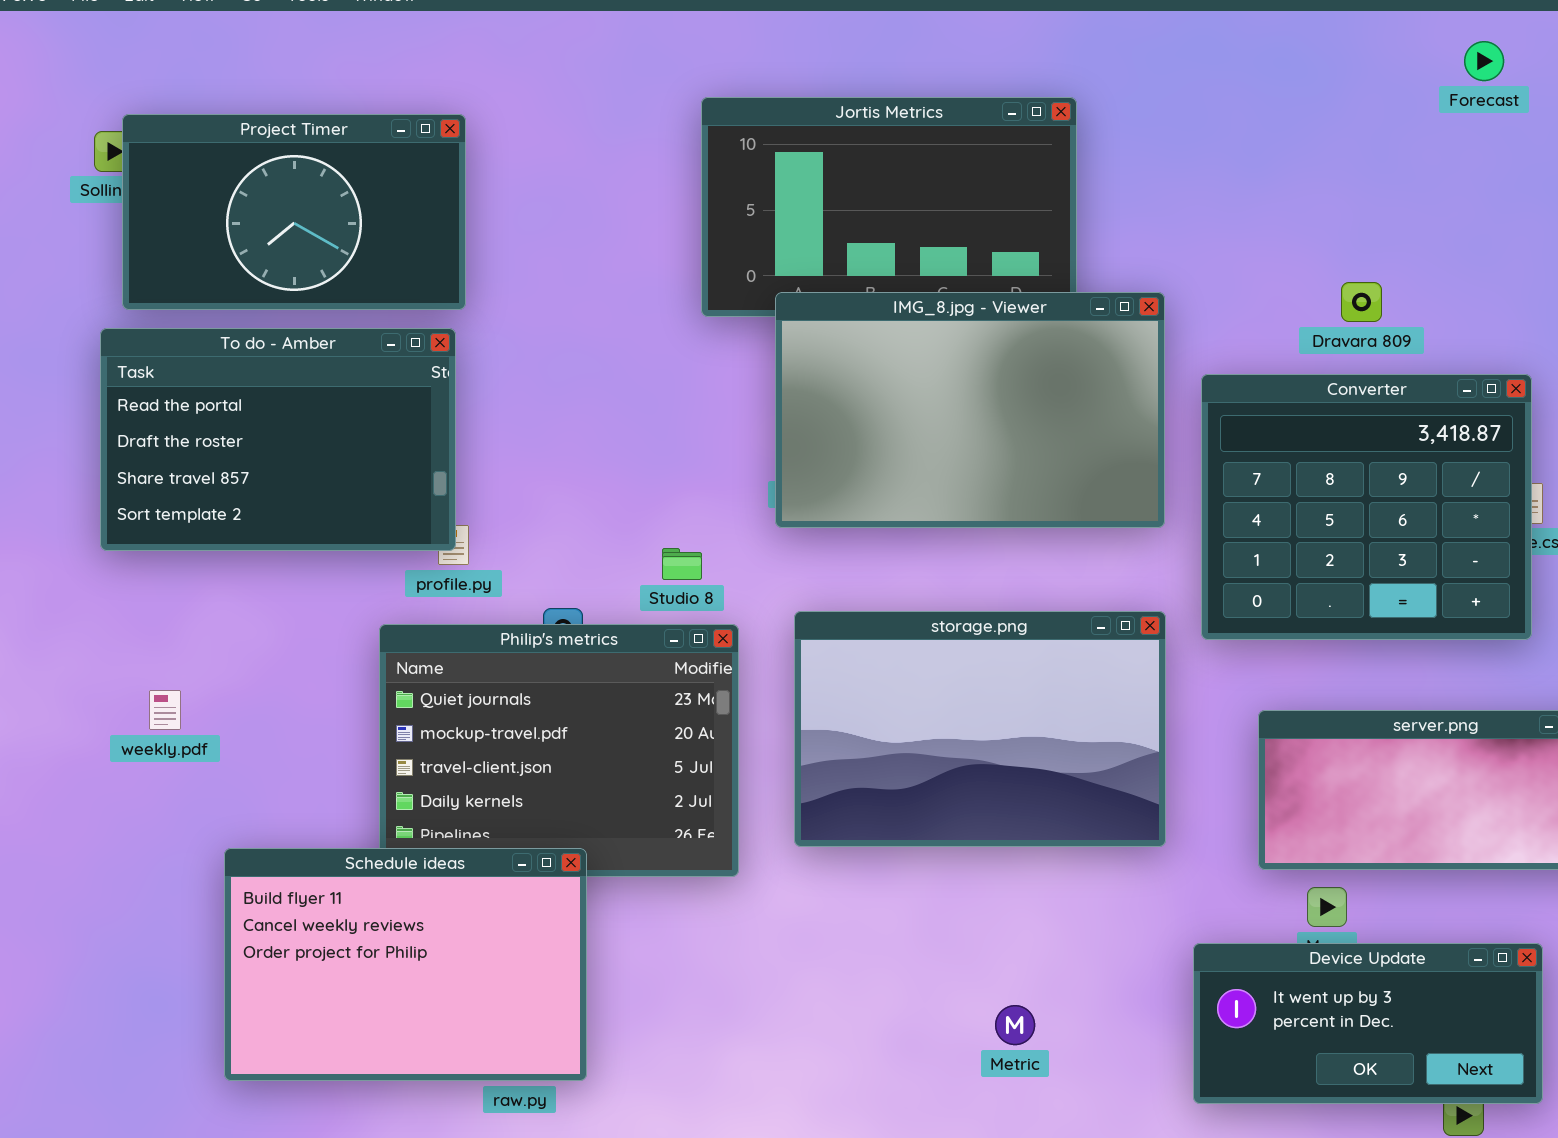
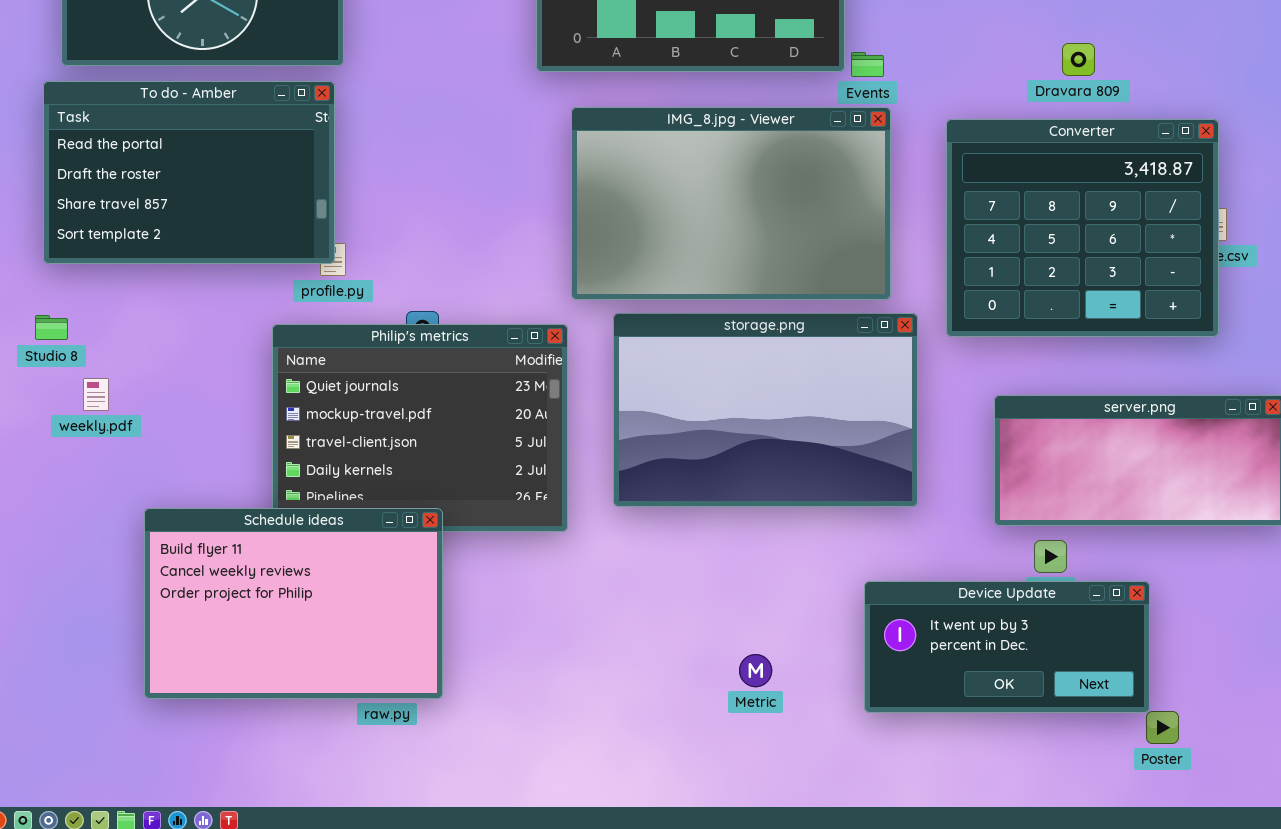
IMG_8.jpg - Viewer: [775,292,1165,528] -> [571,107,891,300], moved
Studio 8: [662,548,702,580] -> [35,315,68,340], moved
Device Update: [1193,943,1543,1104] -> [864,581,1150,713], moved
Metric: [995,1005,1035,1045] -> [739,654,772,687], moved

